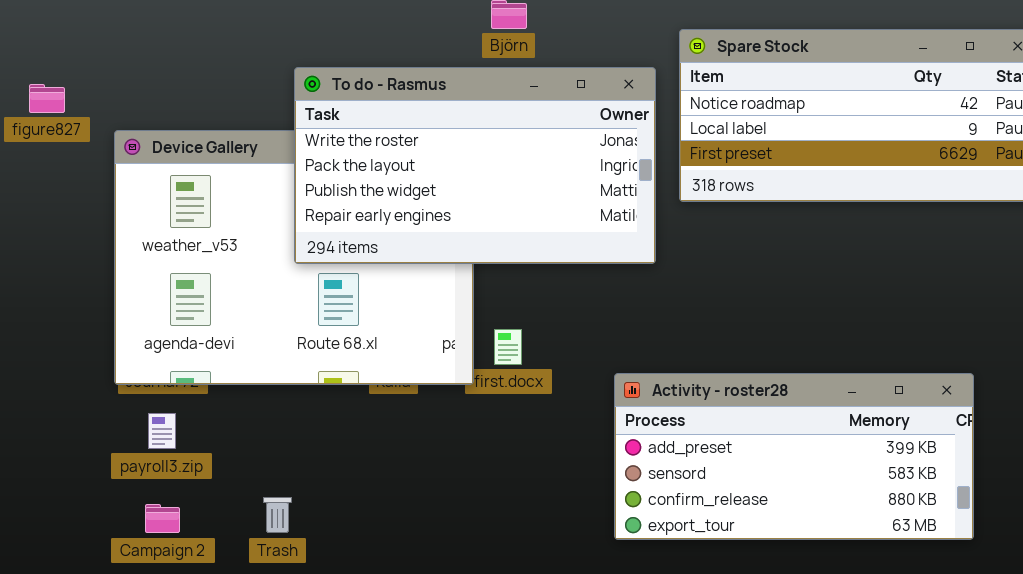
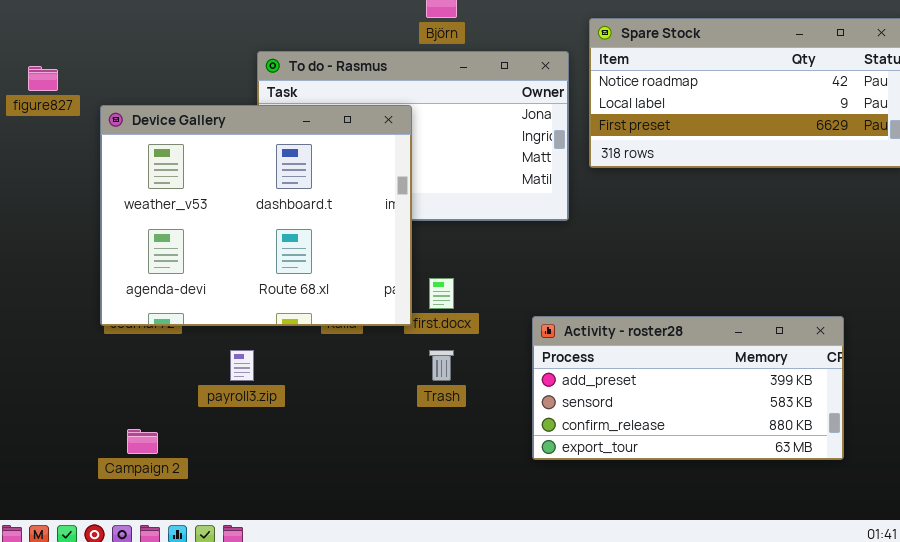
Device Gallery: [114,130,474,385] -> [100,105,412,326], raised
payroll3.zip: [148,413,176,449] -> [230,350,254,381], moved
Trash: [263,497,292,533] -> [429,350,454,381], moved

